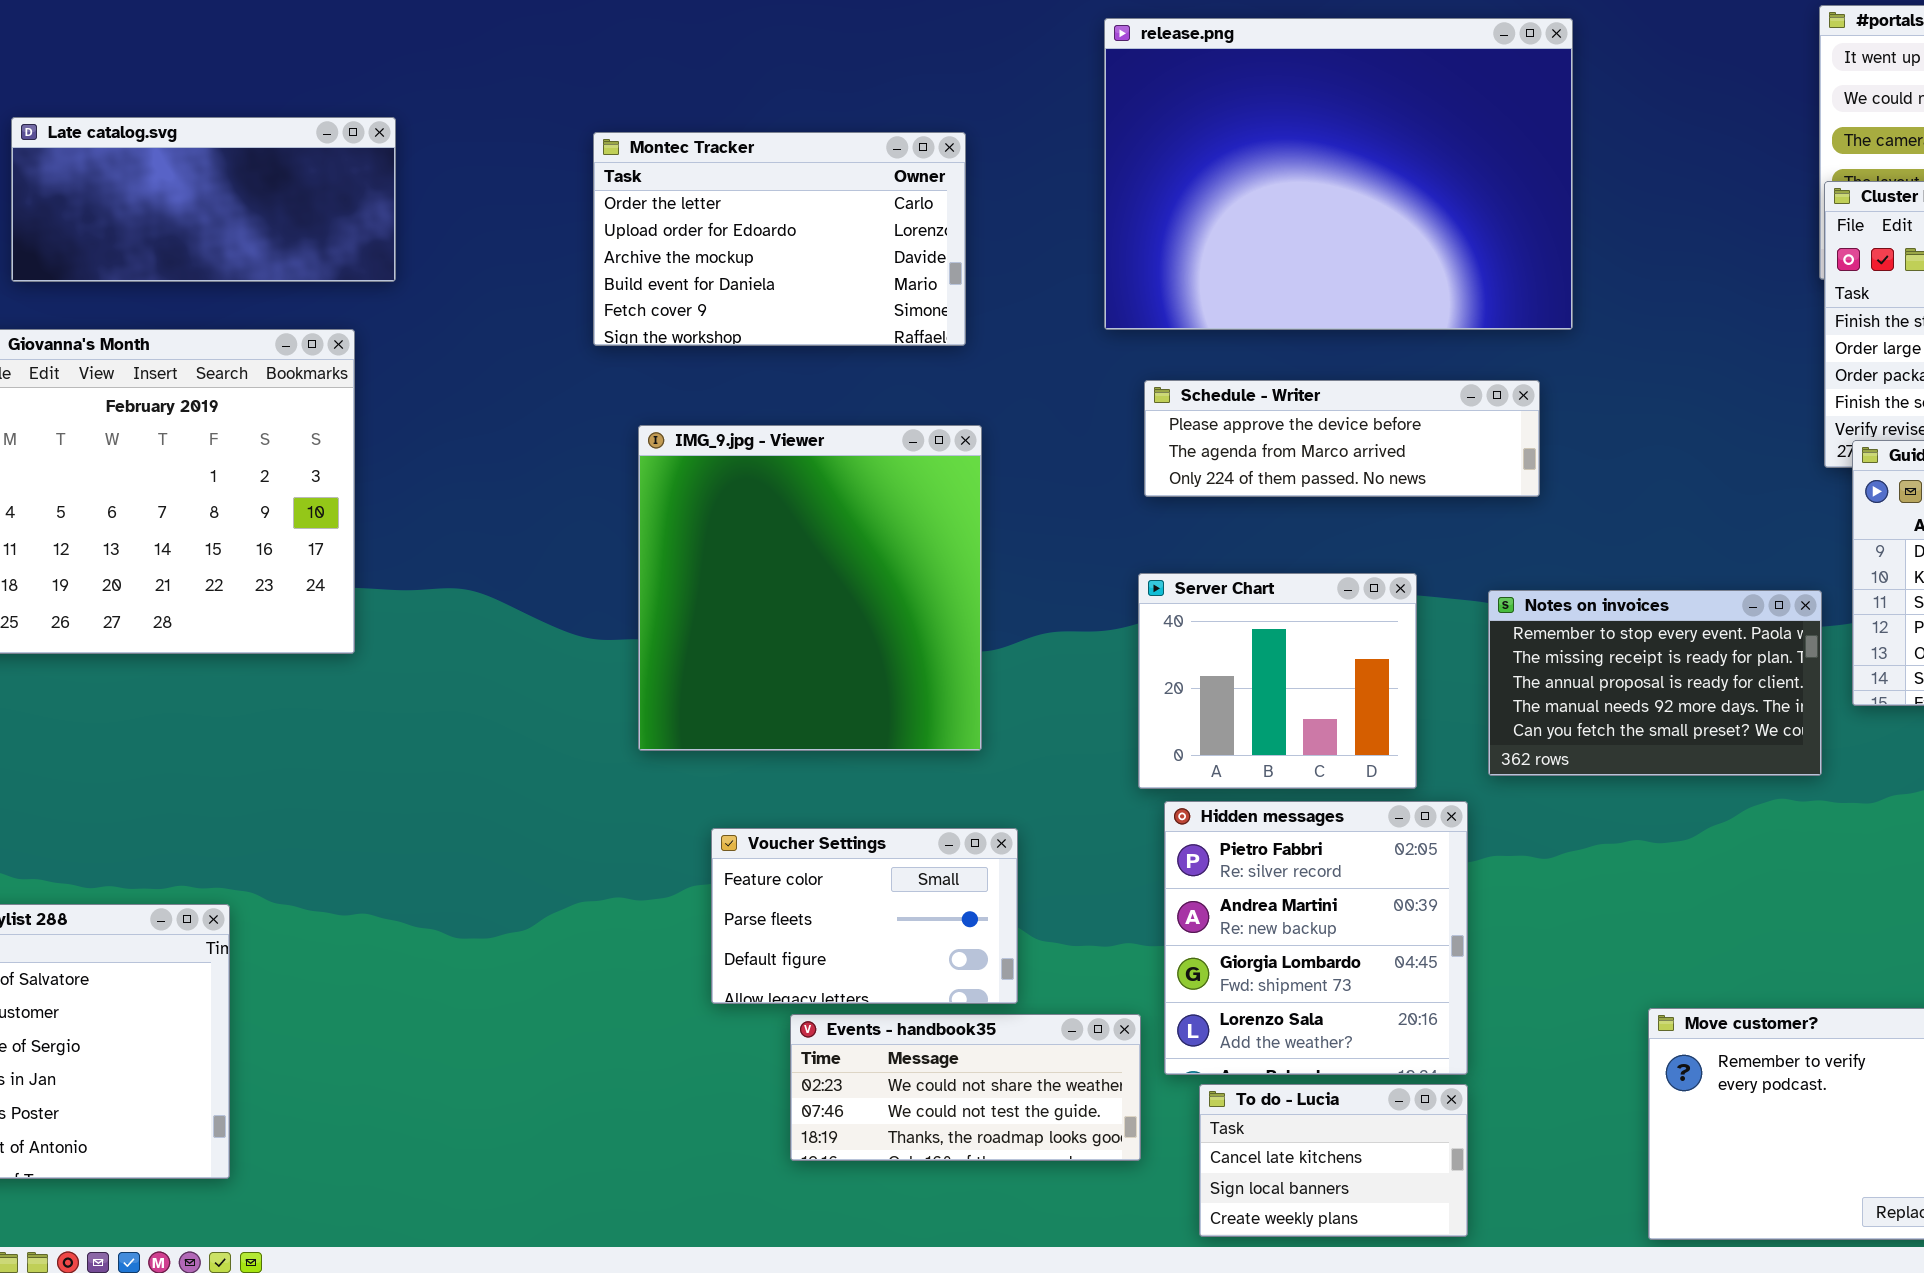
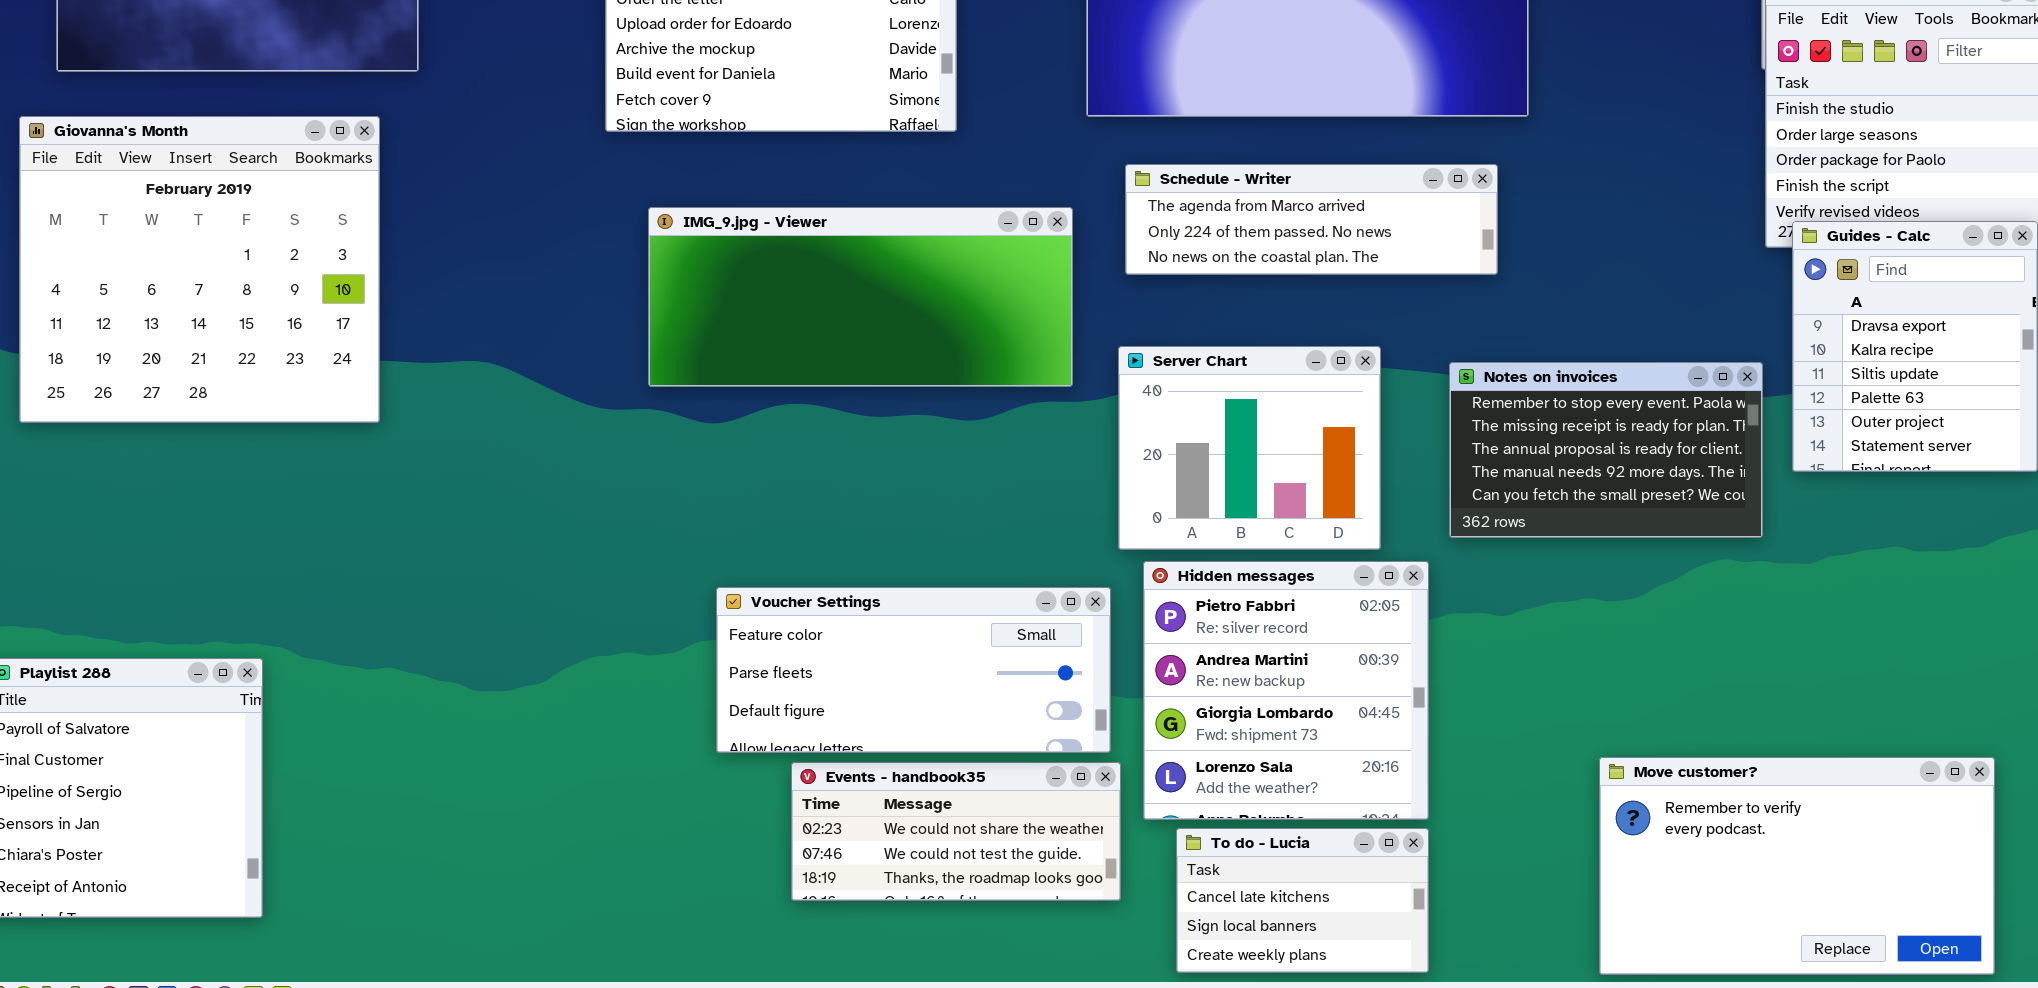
Schedule - Writer: [1144,380,1540,497] -> [1125,164,1498,275], scrolled down 1 row
IMG_9.jpg - Viewer: [638,425,982,751] -> [648,207,1073,387], resized
Voucher Settings: [711,828,1018,1004] -> [716,587,1111,753], resized

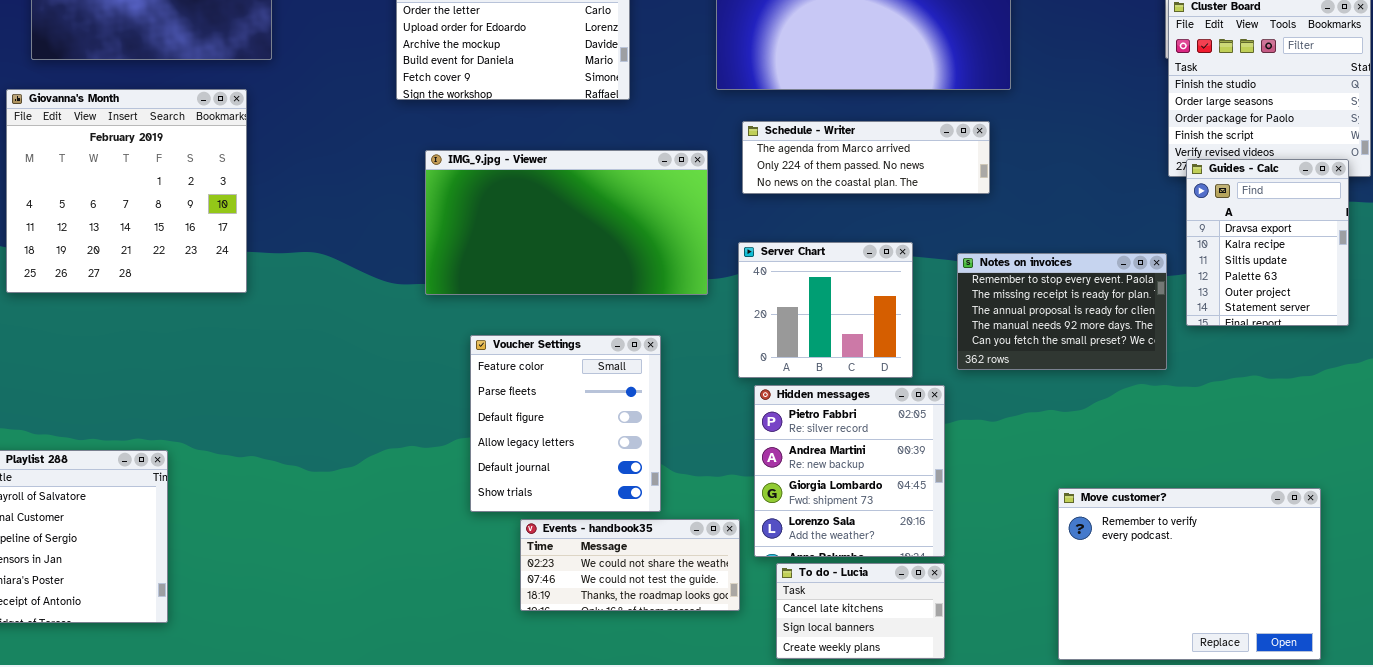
IMG_9.jpg - Viewer: [648,207,1073,387] -> [425,150,708,295], resized
Voucher Settings: [716,587,1111,753] -> [470,335,661,512], resized
Move customer?: [1599,757,1995,975] -> [1058,488,1321,660], resized

